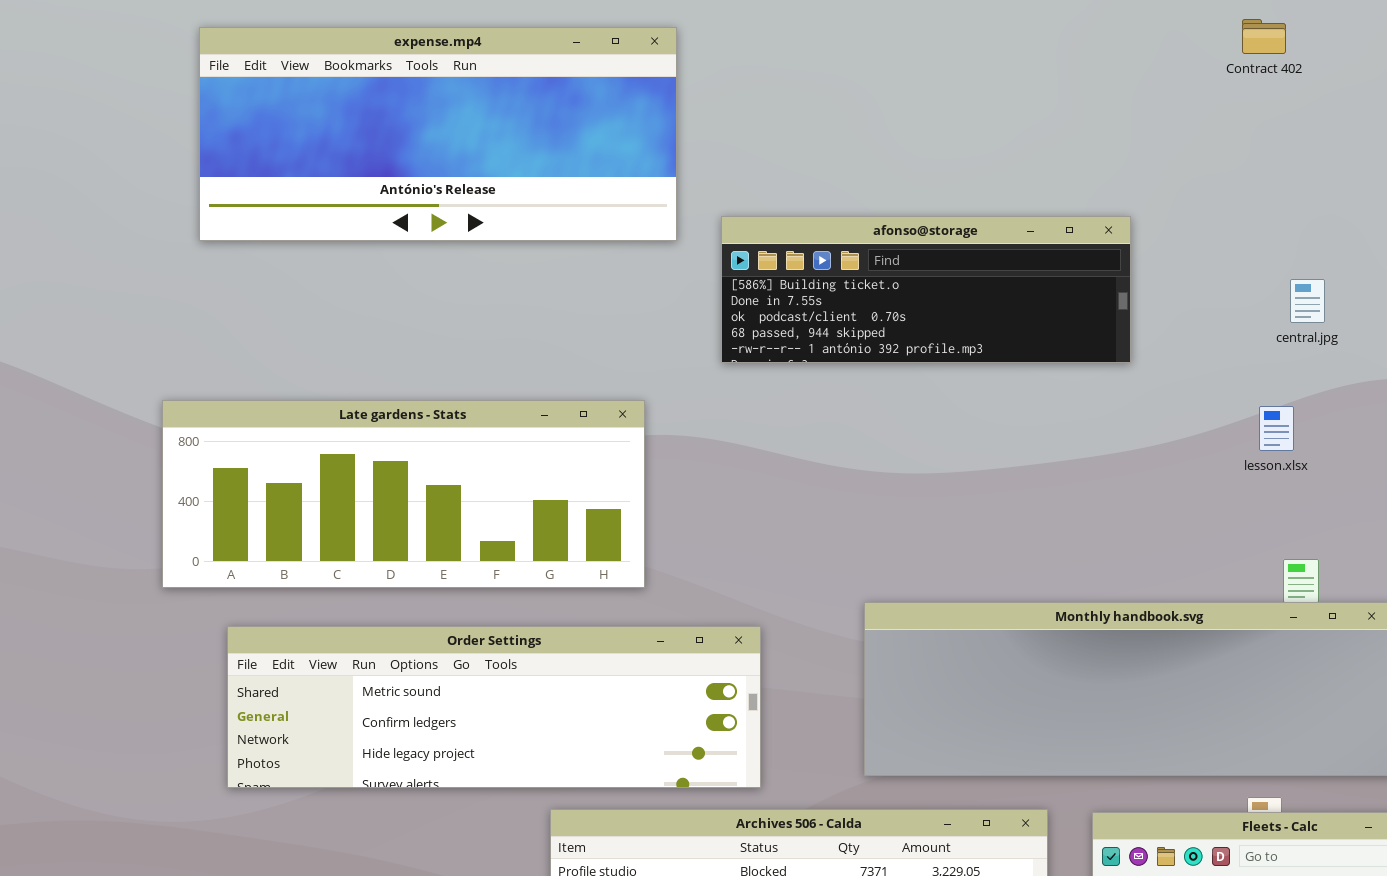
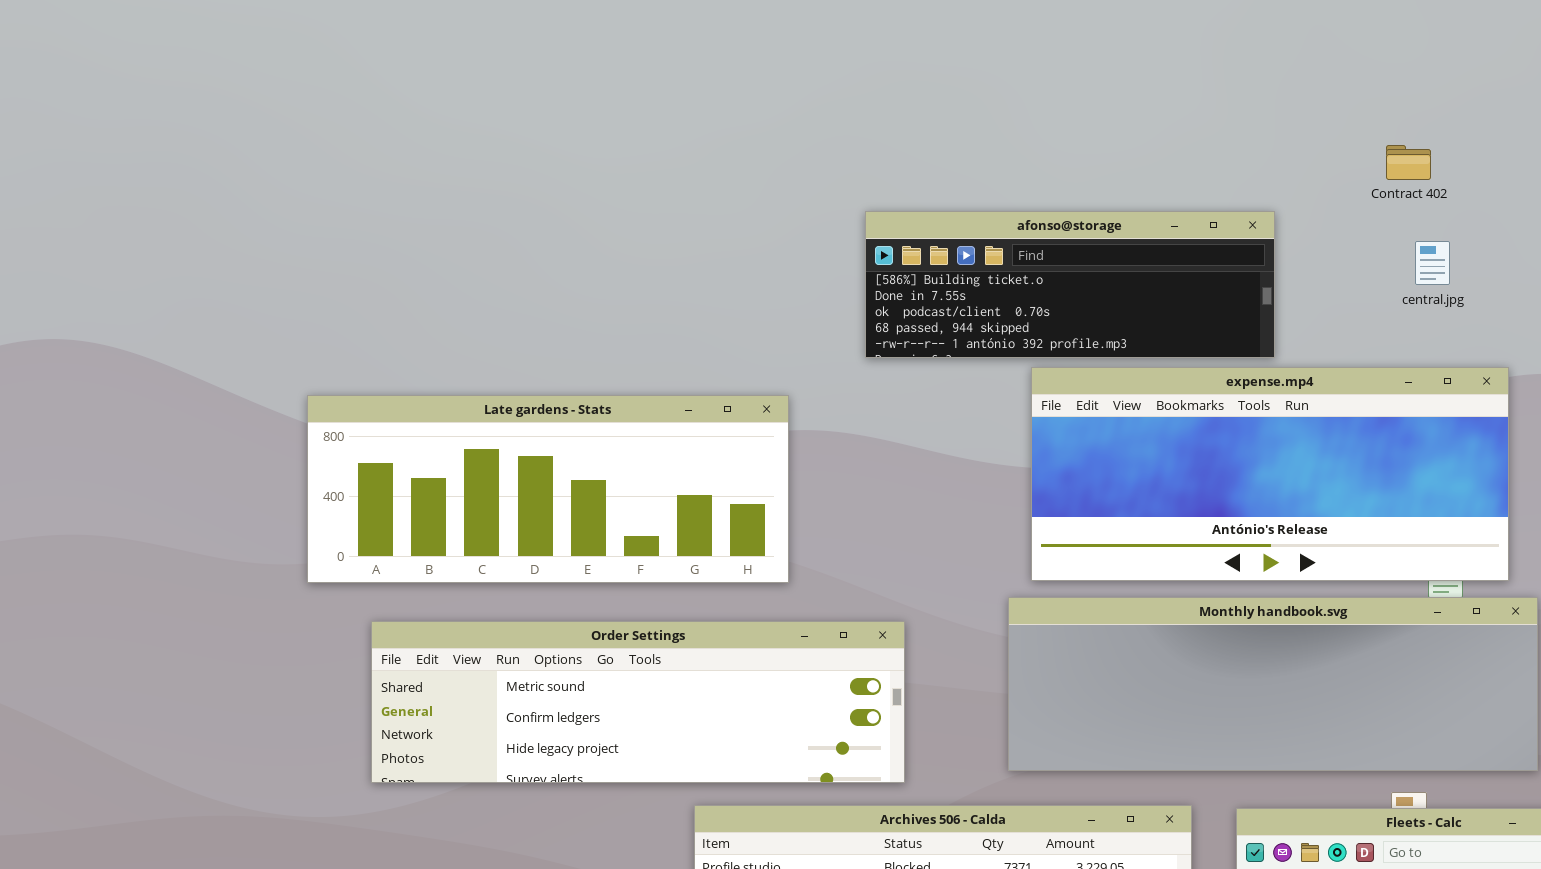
Contract 402: [1242,19,1286,54] -> [1386,145,1431,180], moved
expense.mp4: [199,27,677,241] -> [1031,367,1509,581], moved
central.jpg: [1290,279,1325,323] -> [1415,241,1450,285], moved

